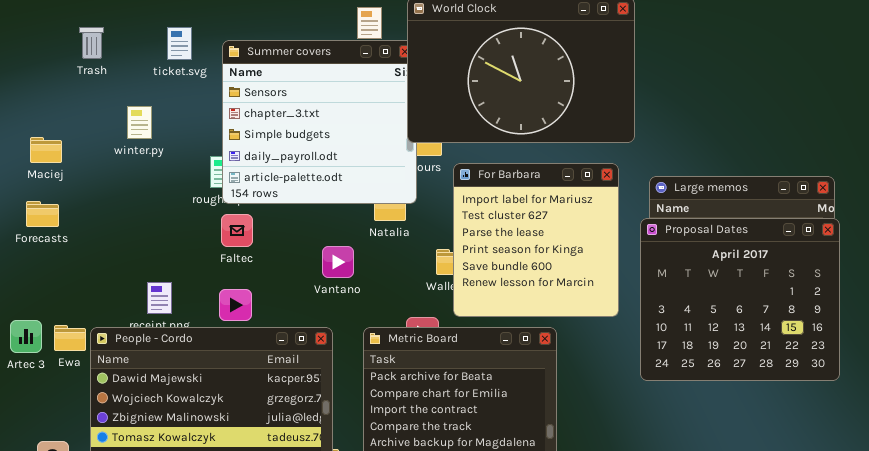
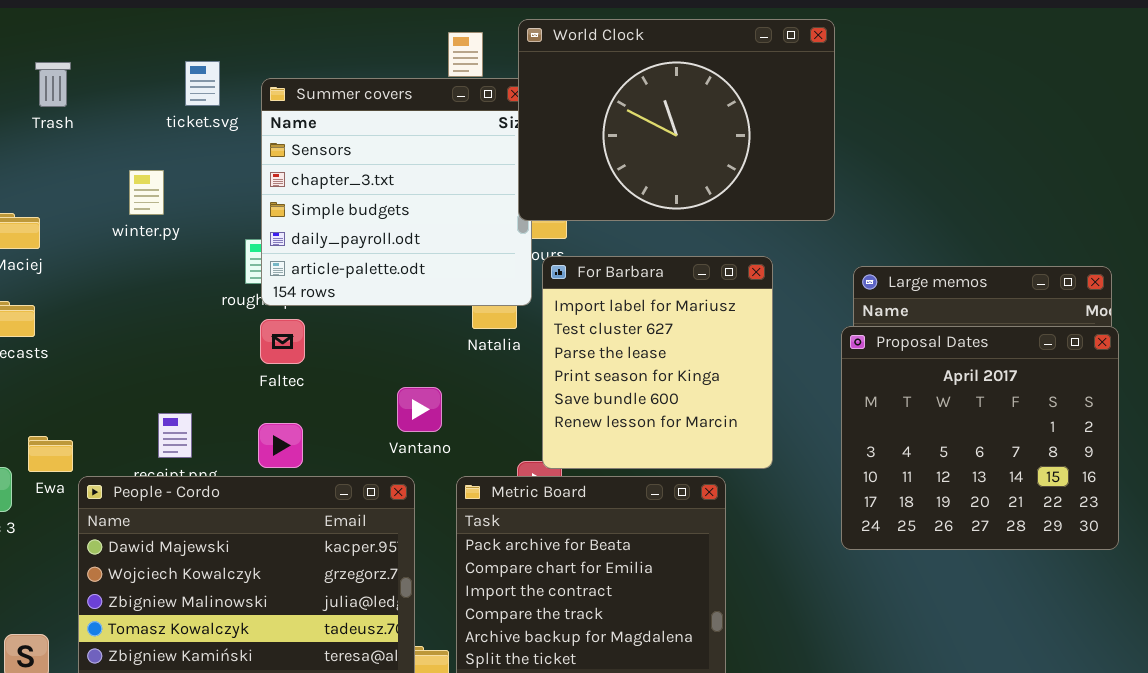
Trash: [79,27,104,59] -> [35,62,71,107], moved
For Barbara: [453,163,619,317] -> [542,256,773,469], moved
Vantano: [322,246,354,278] -> [397,387,442,432], moved
Ewa: [54,325,86,351] -> [28,436,73,472], moved

